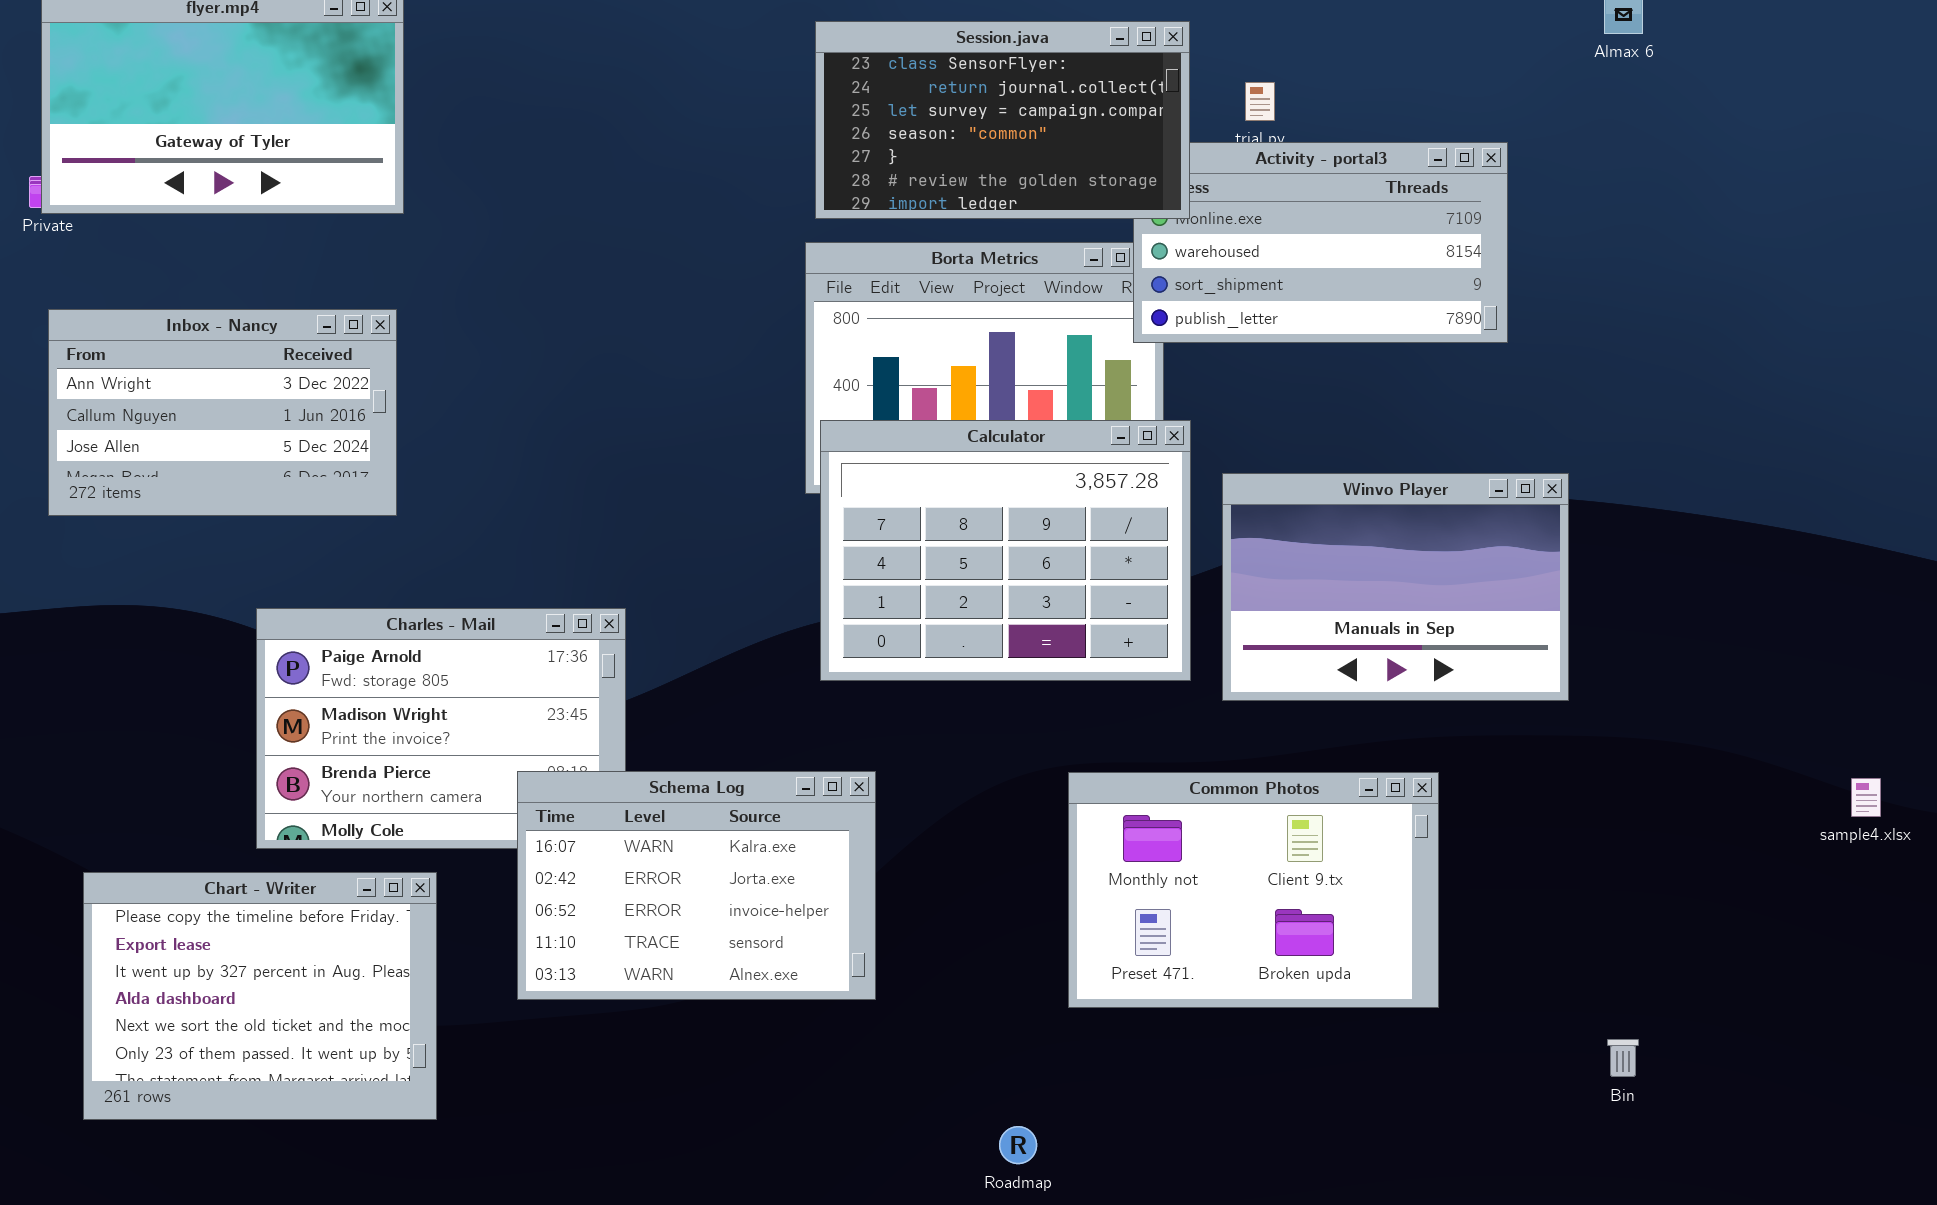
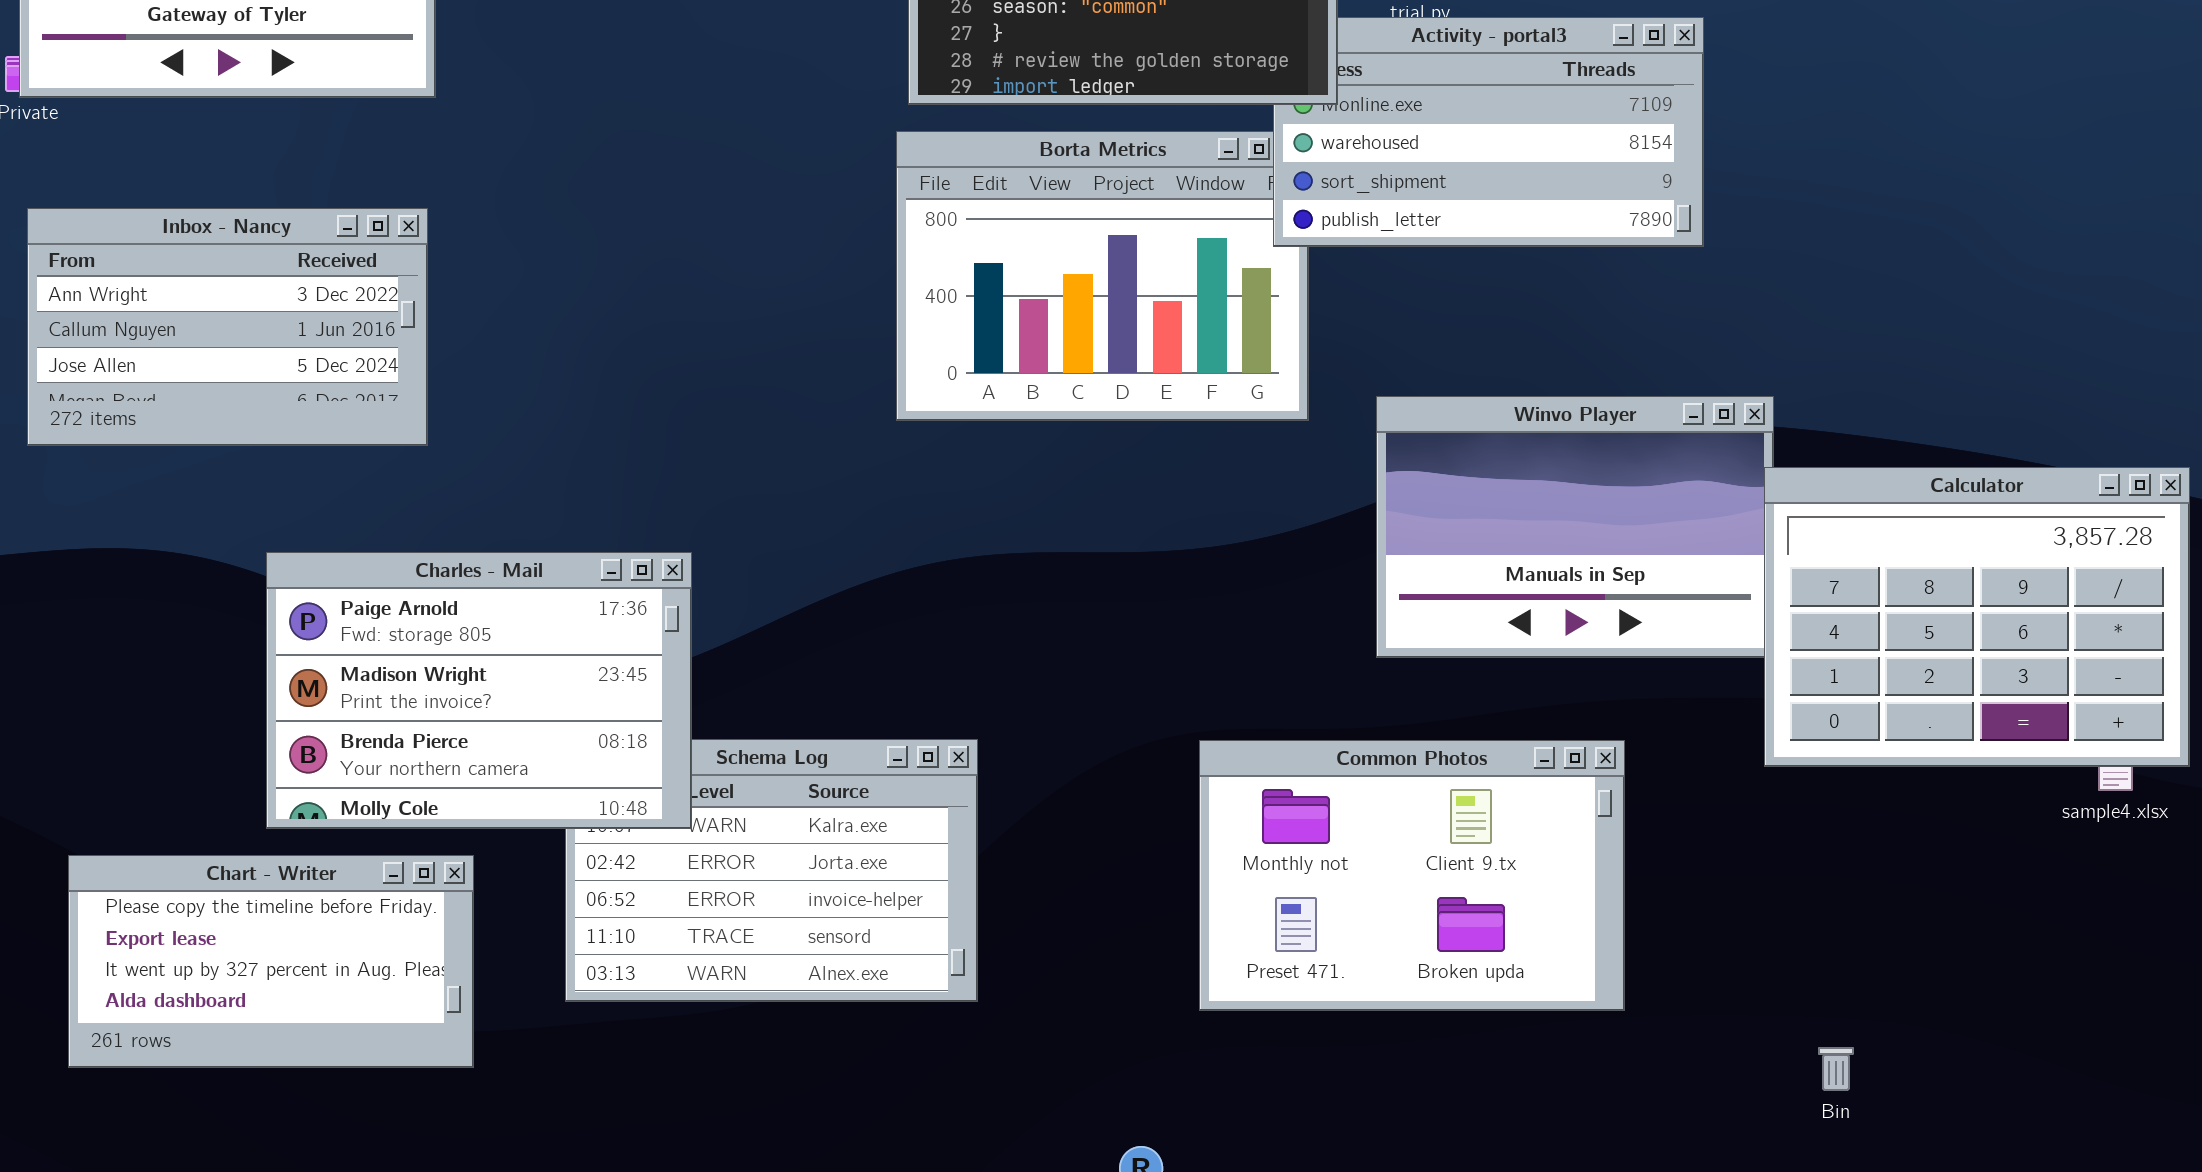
Calculator: [820,420,1191,681] -> [1764,467,2190,767], moved
Charles - Mail: [256,608,626,849] -> [266,552,692,829], raised
Chart - Writer: [83,872,437,1120] -> [68,855,474,1068], resized

